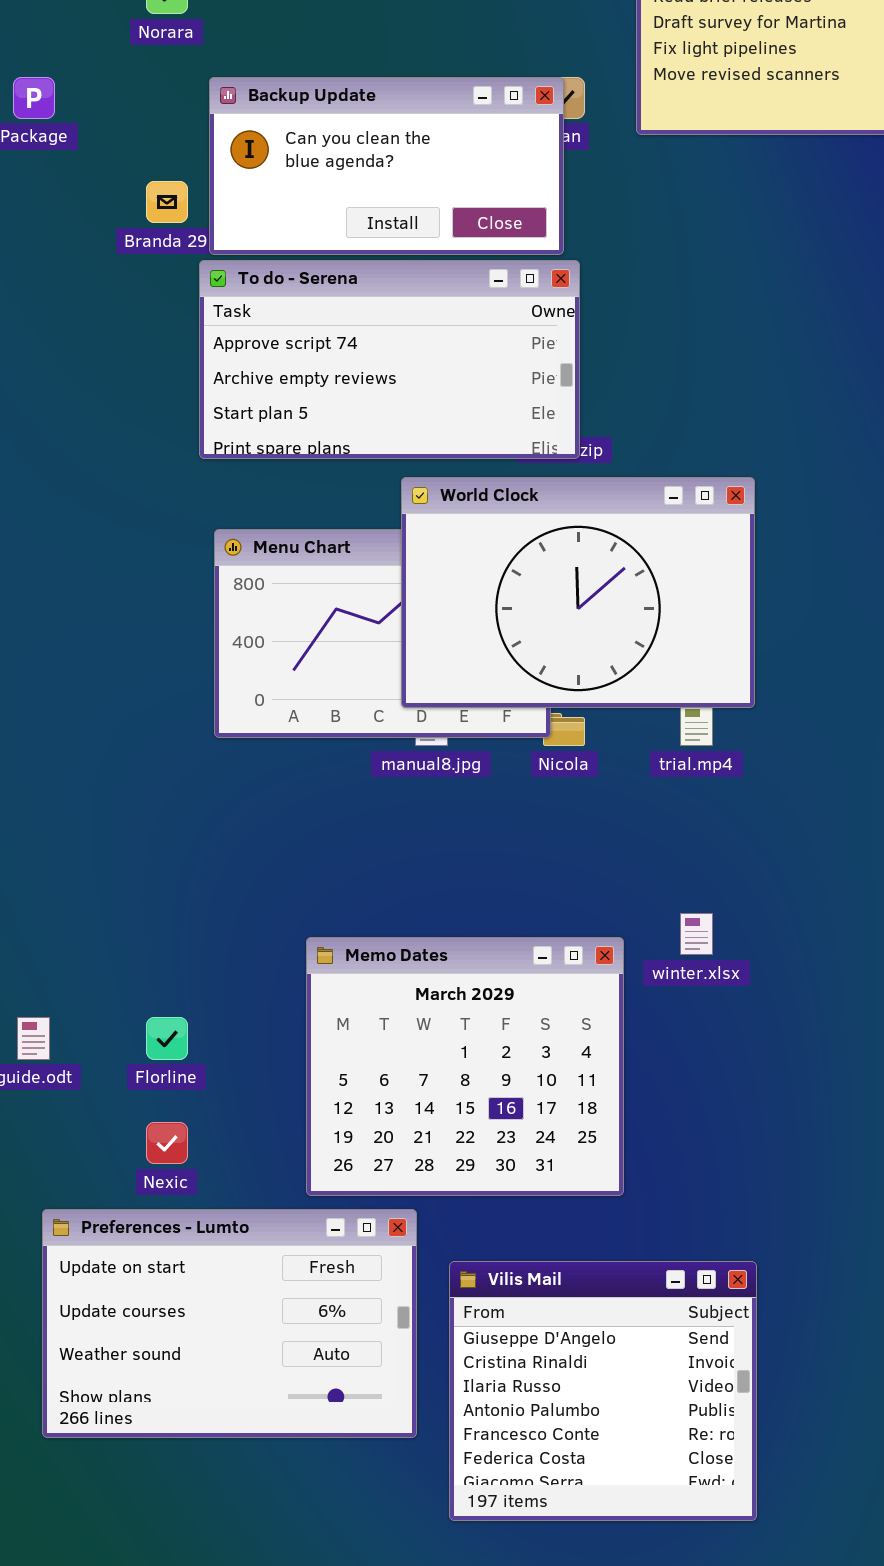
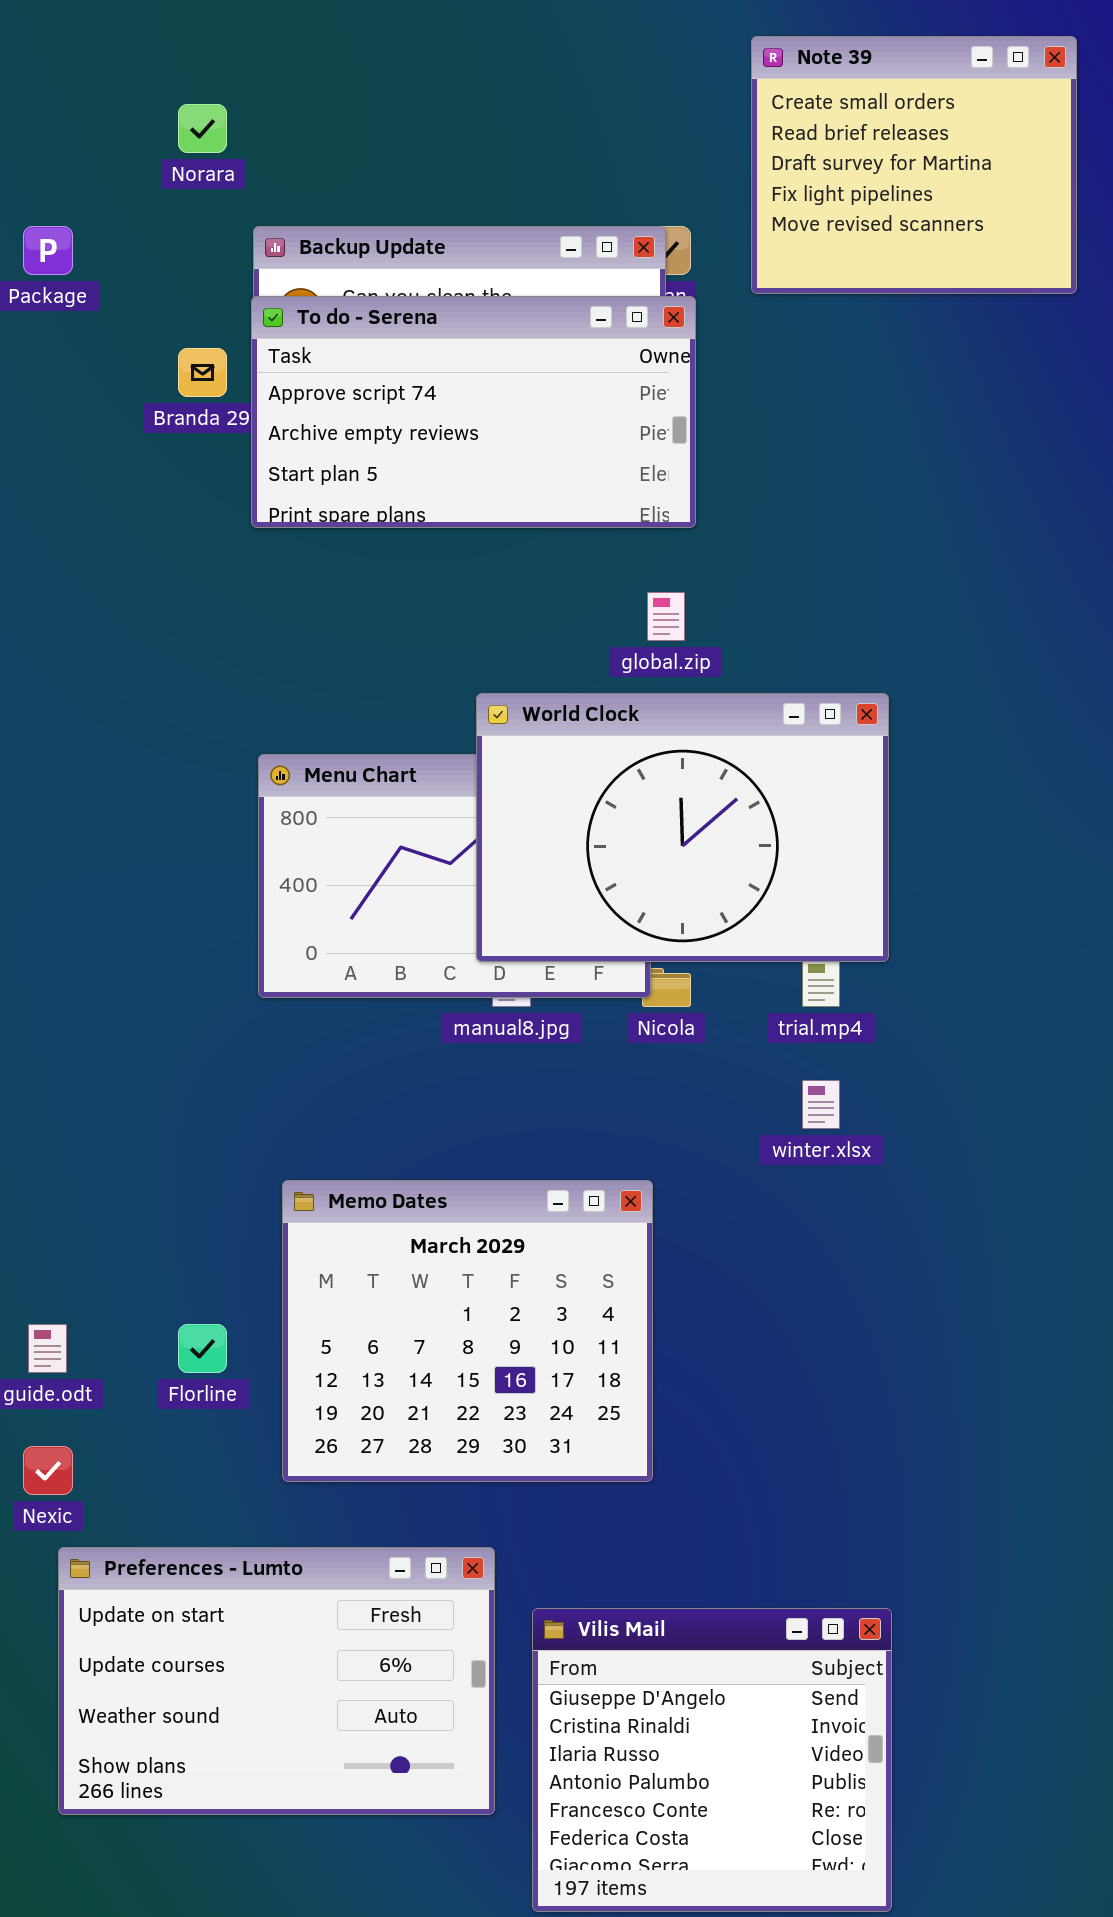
To do - Serena: [199,260,580,459] -> [251,296,696,528], moved
winter.xlsx: [680,913,713,955] -> [802,1080,840,1129], moved
Memo Dates: [306,937,624,1196] -> [282,1180,653,1482], moved
Nexic: [146,1122,188,1164] -> [23,1446,73,1495], moved

